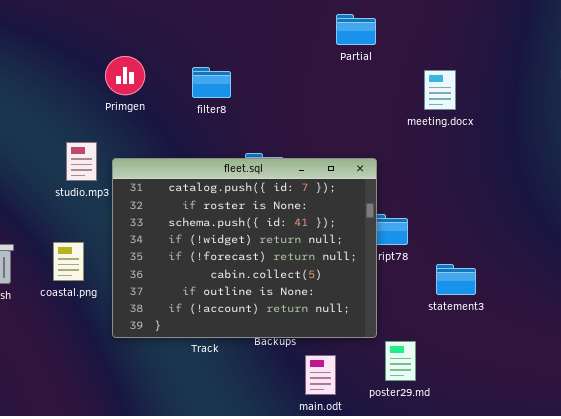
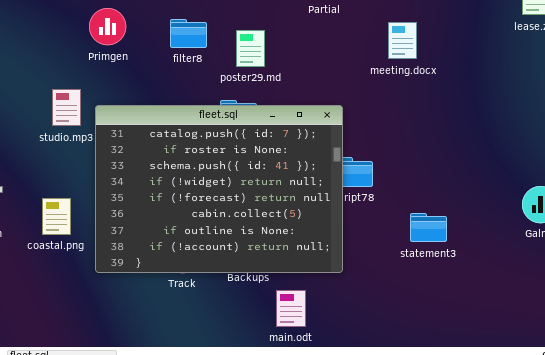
coastal.png: [53,242,84,281] -> [42,198,71,235], moved
statement3: [436,264,476,295] -> [410,213,447,242], moved
poster29.md: [385,341,416,381] -> [236,30,265,67], moved

